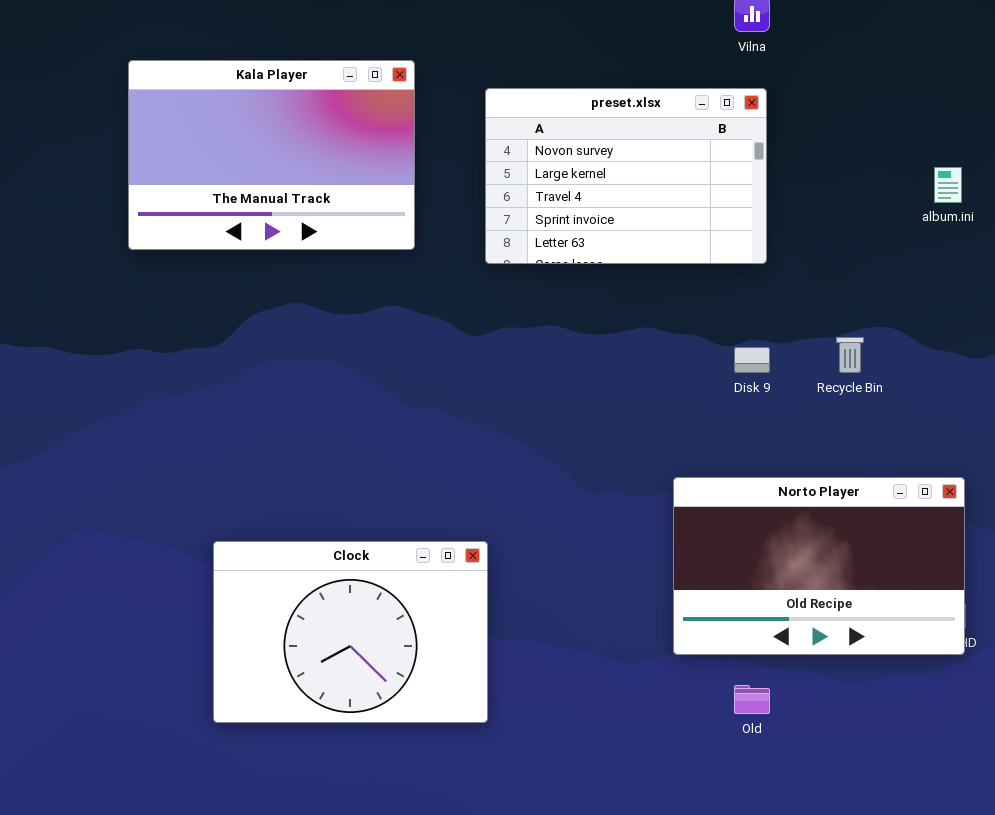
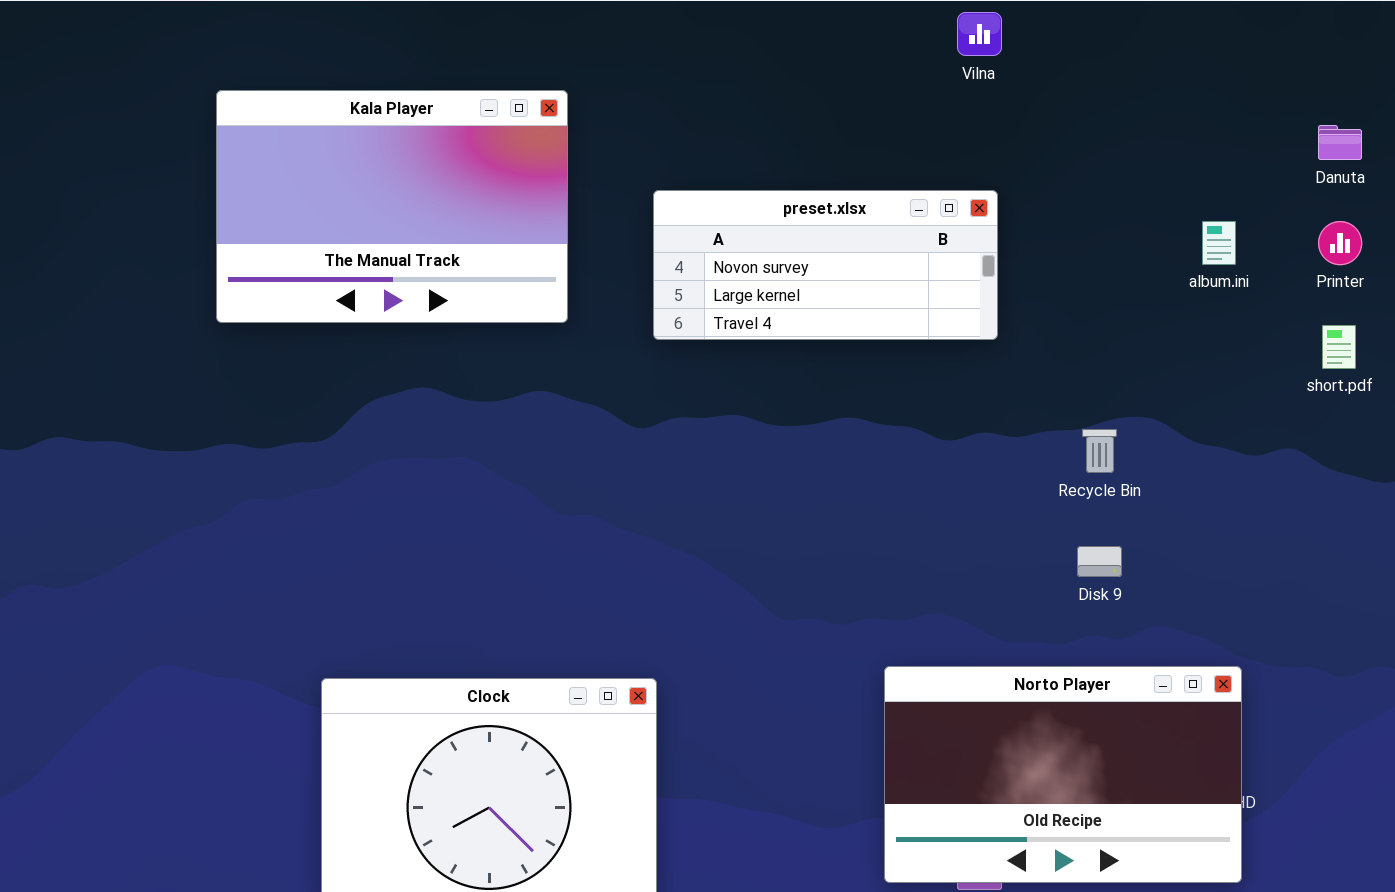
preset.xlsx: [485,88,767,264] -> [653,190,998,340], resized
Disk 9: [734,347,770,373] -> [1077,546,1122,577], moved
Norto Player: [673,477,965,655] -> [884,666,1242,883], moved

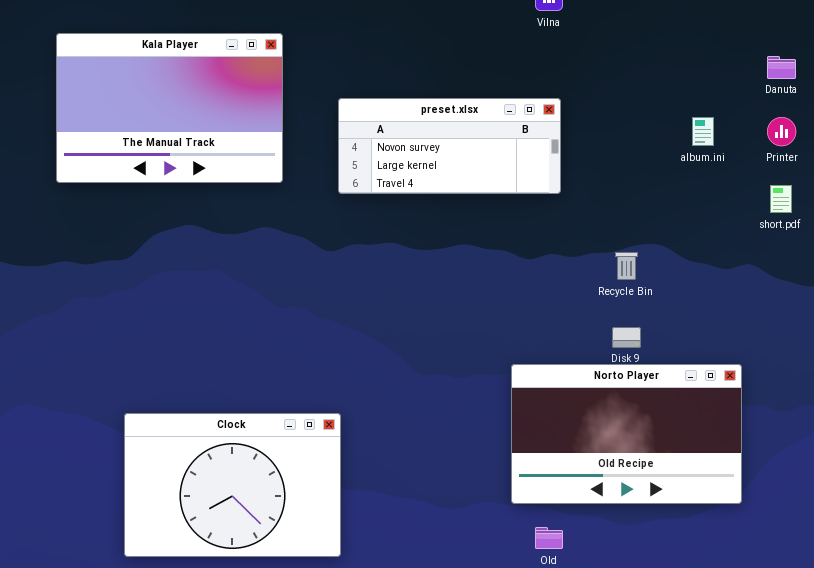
Norto Player: [884,666,1242,883] -> [511,364,742,504], moved

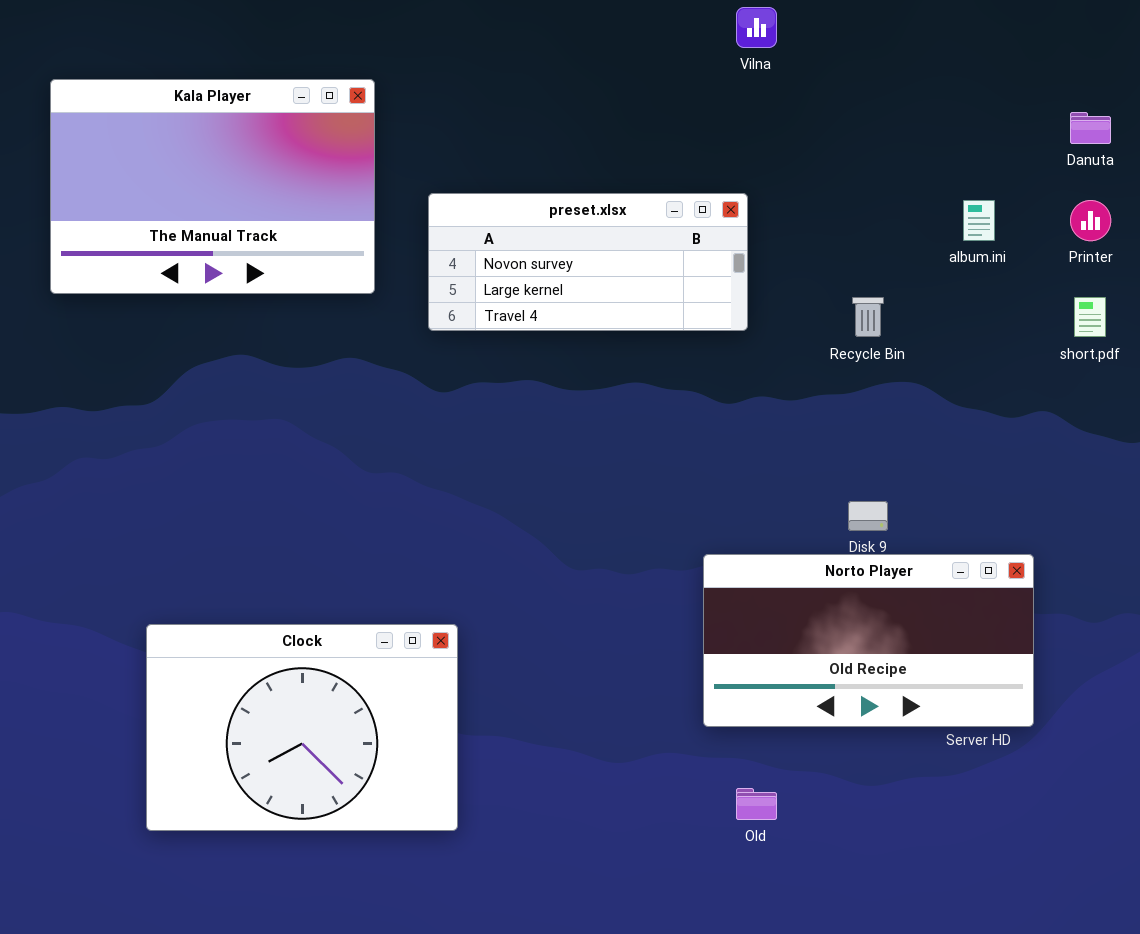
preset.xlsx: [338,98,561,194] -> [428,193,748,331], moved
Recycle Bin: [615,252,638,280] -> [852,297,884,337], moved
Norto Player: [511,364,742,504] -> [703,554,1034,727], resized

